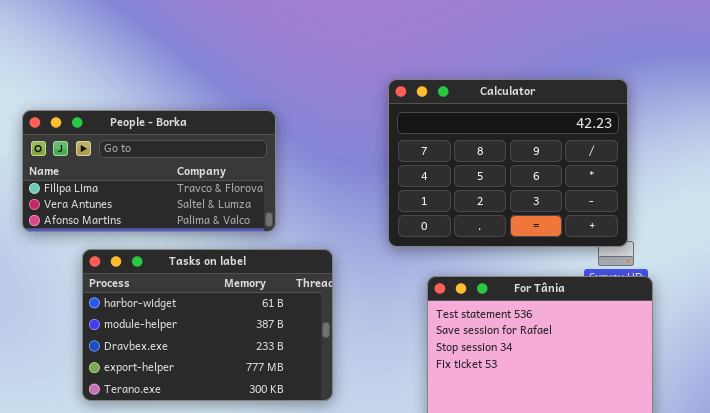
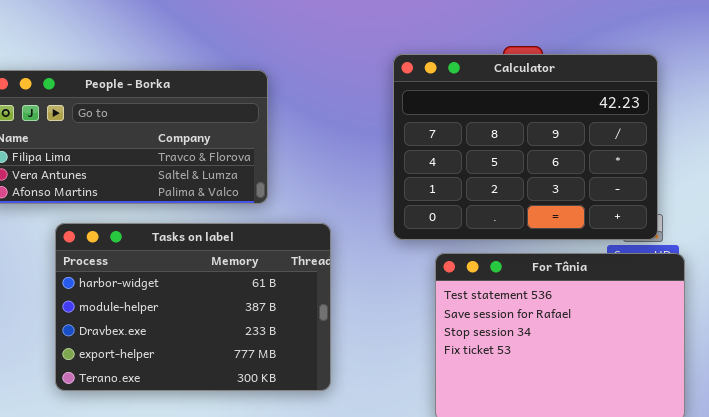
Calculator: [388,79,628,247] -> [393,54,658,240], moved

